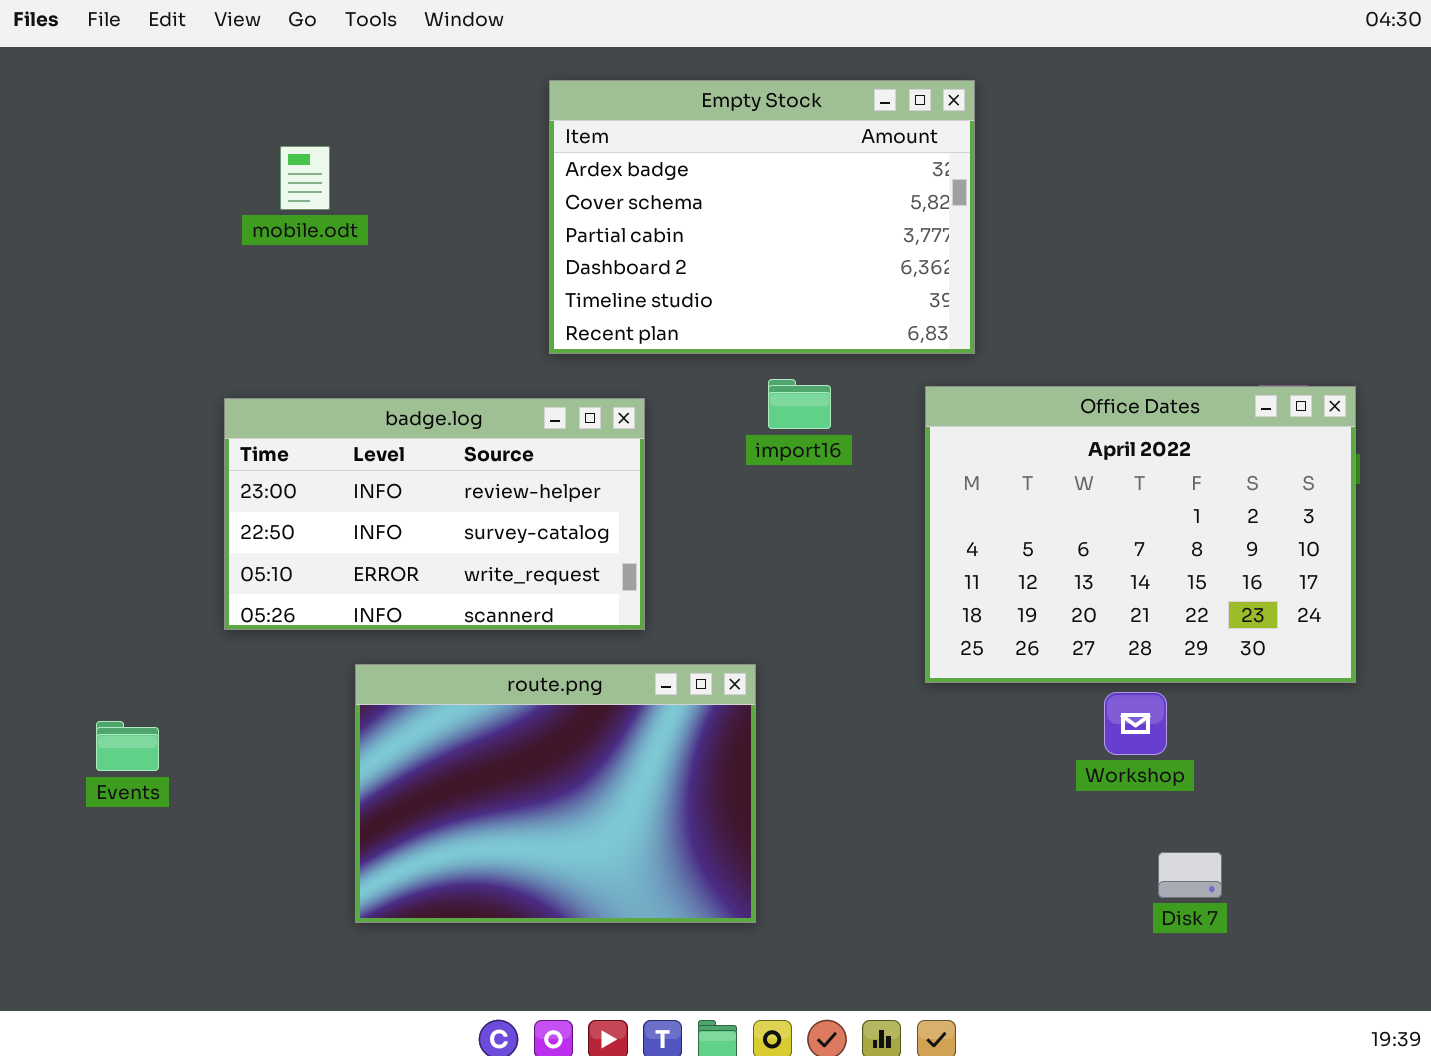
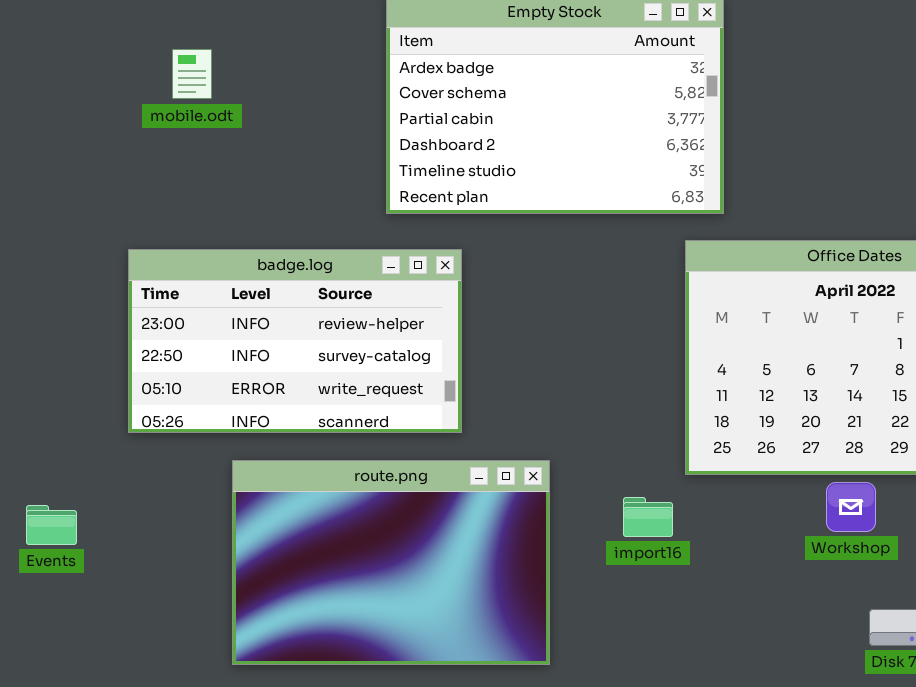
import16: [768,379,831,429] -> [623,497,673,537], moved

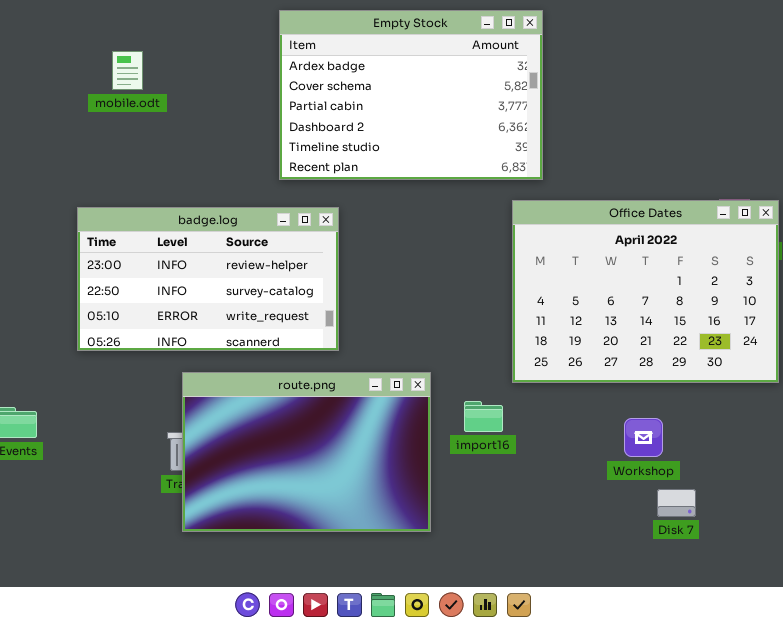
route.png: [232,460,550,665] -> [182,372,431,532], moved
Workshop: [826,482,876,532] -> [624,418,663,457], moved

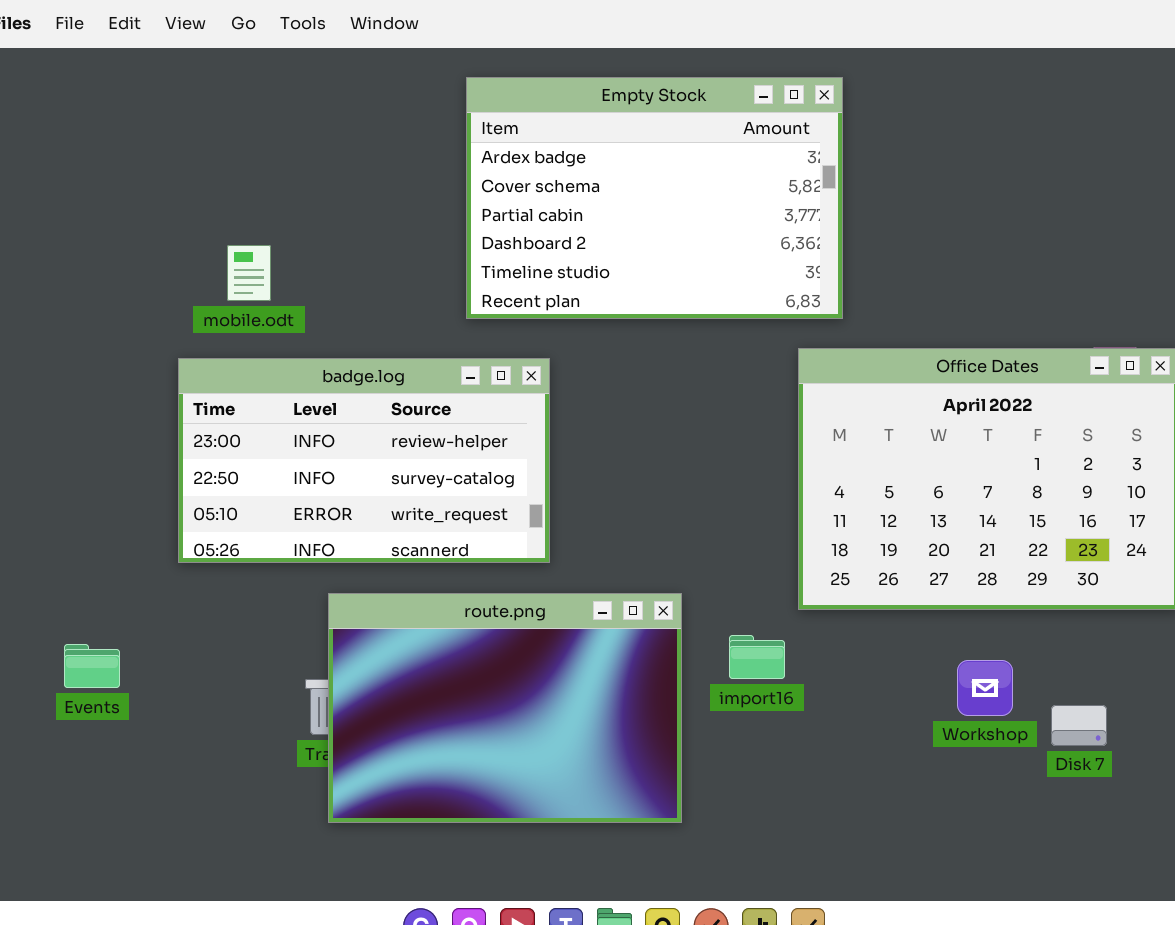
mobile.odt: [112,51,143,90] -> [227,245,271,301], moved
Disk 7: [657,489,696,517] -> [1051,705,1107,746], moved

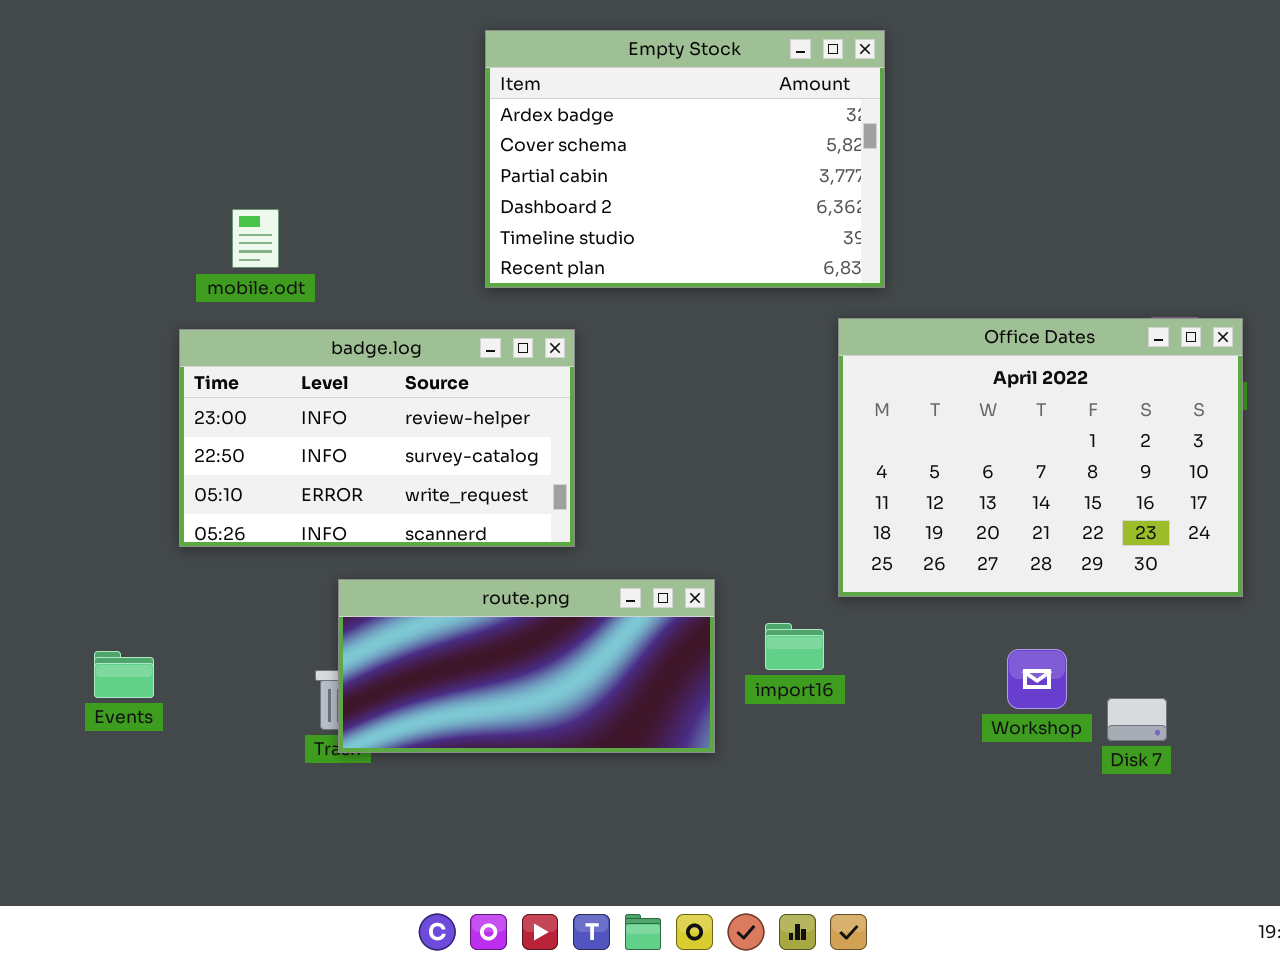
route.png: [328,593,682,823] -> [338,579,715,753], resized
Events: [64,644,120,688] -> [94,651,154,698], moved

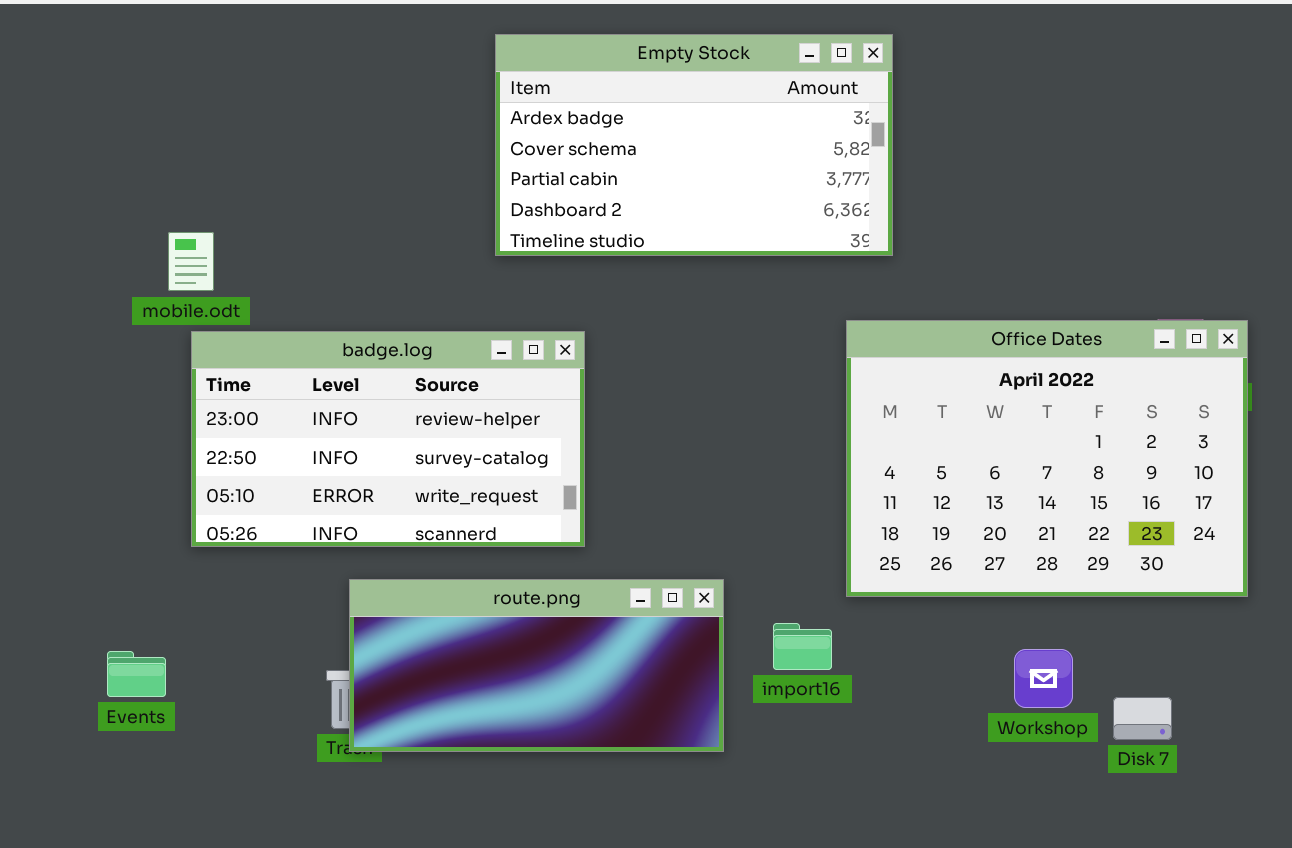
Empty Stock: [485,30,885,288] -> [495,34,893,256], resized
mobile.odt: [232,209,279,268] -> [168,232,214,291], moved

